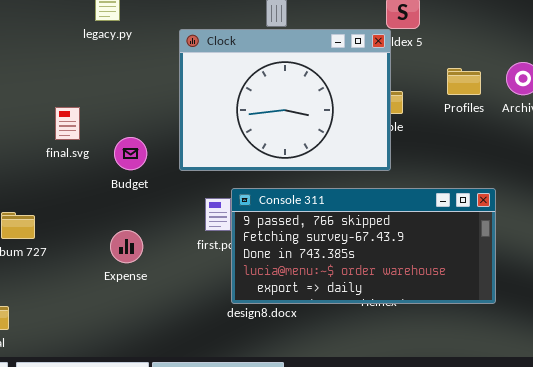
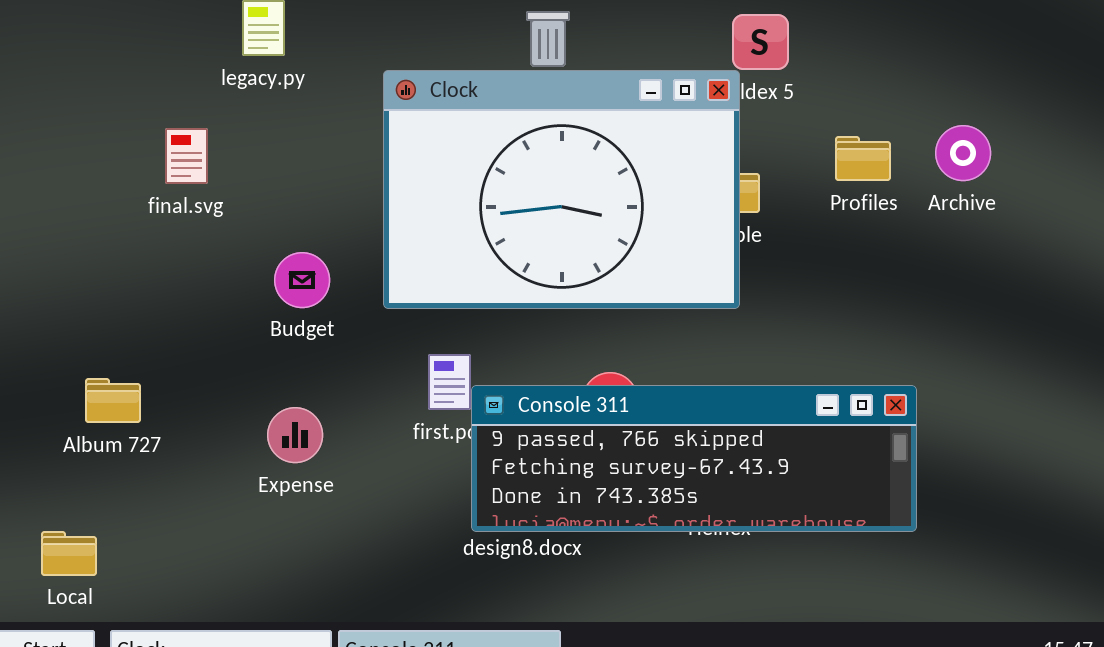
final.svg: [55,107,80,140] -> [165,128,208,184], moved
Console 311: [231,188,496,304] -> [471,385,917,532], resized

